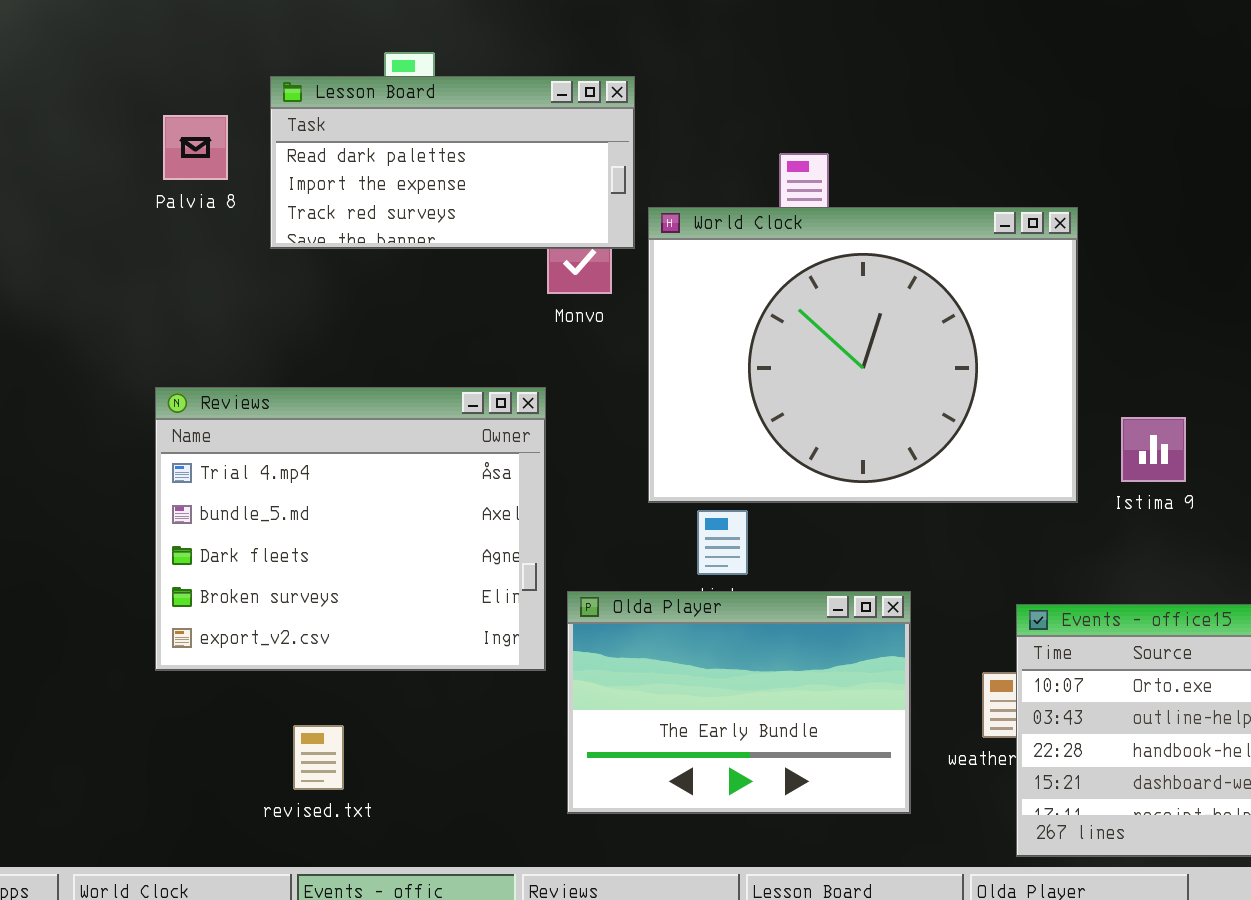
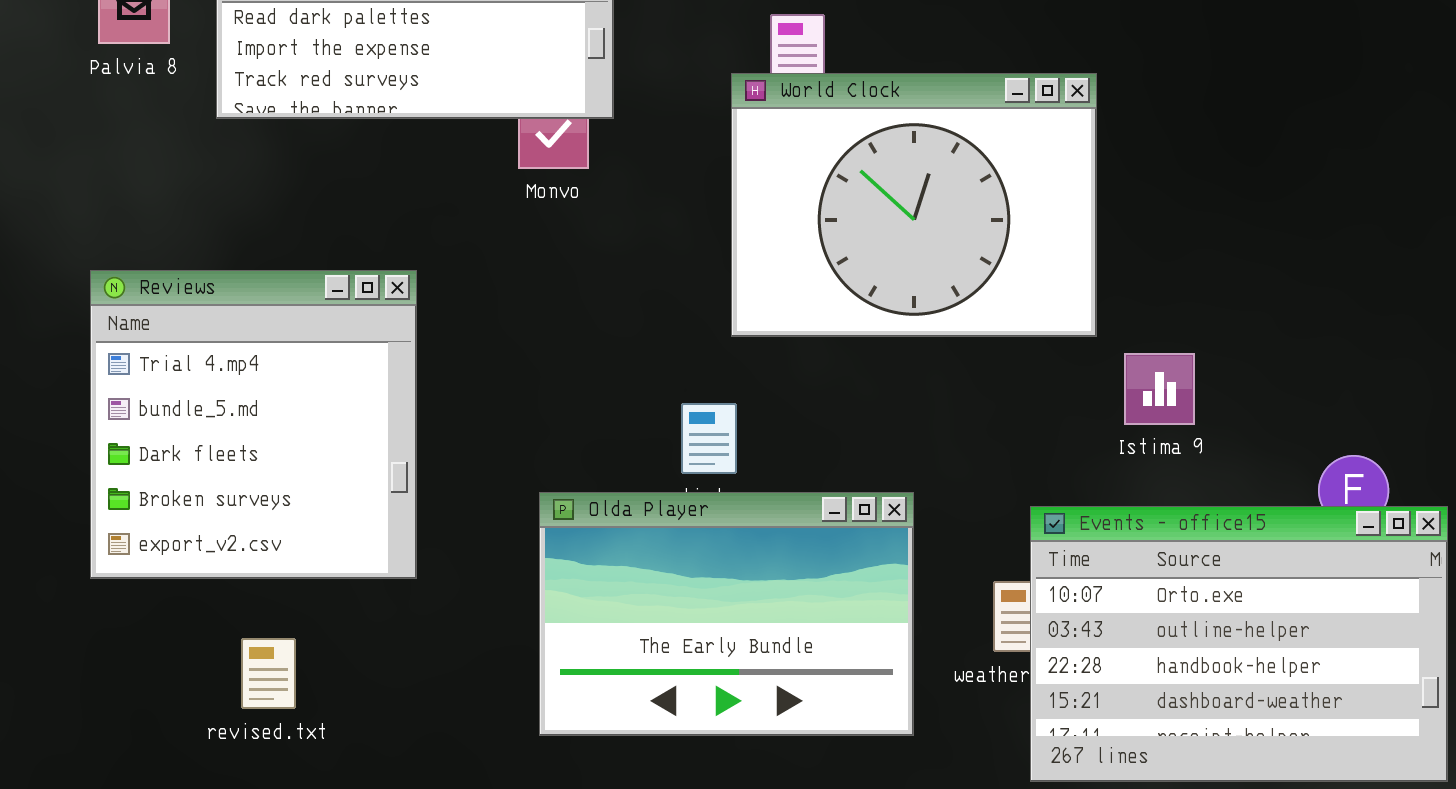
World Clock: [648,207,1078,503] -> [731,73,1097,337], resized
Reviews: [155,387,546,671] -> [90,270,417,579], resized
Istima 9: [1121,417,1186,482] -> [1124,353,1195,425], moved

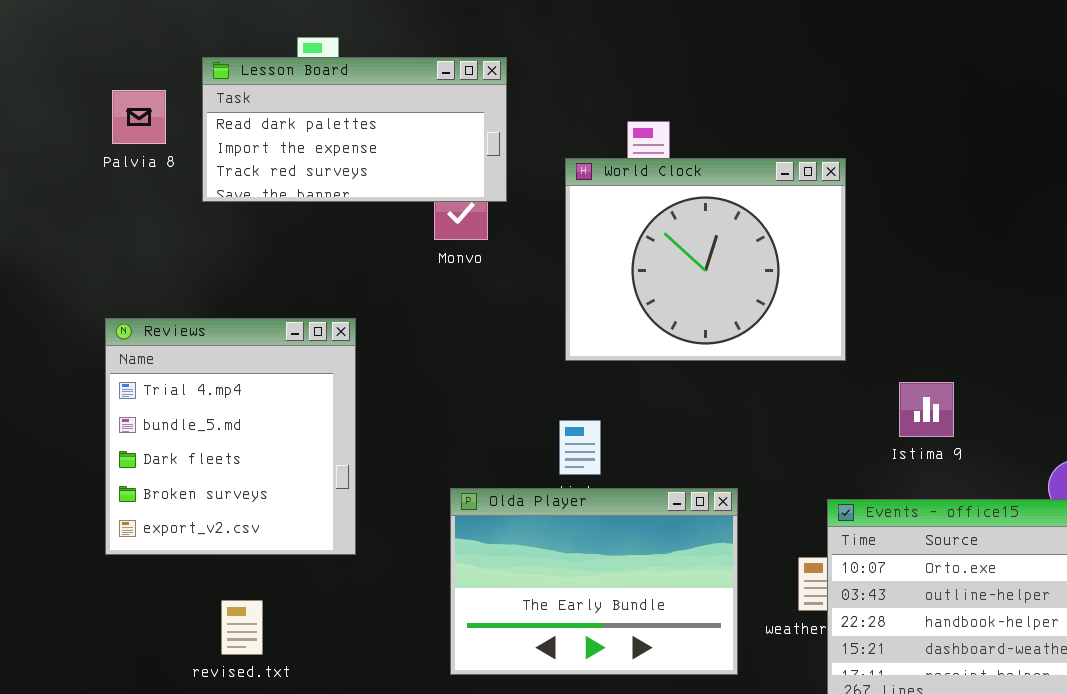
World Clock: [731,73,1097,337] -> [565,158,846,361], moved

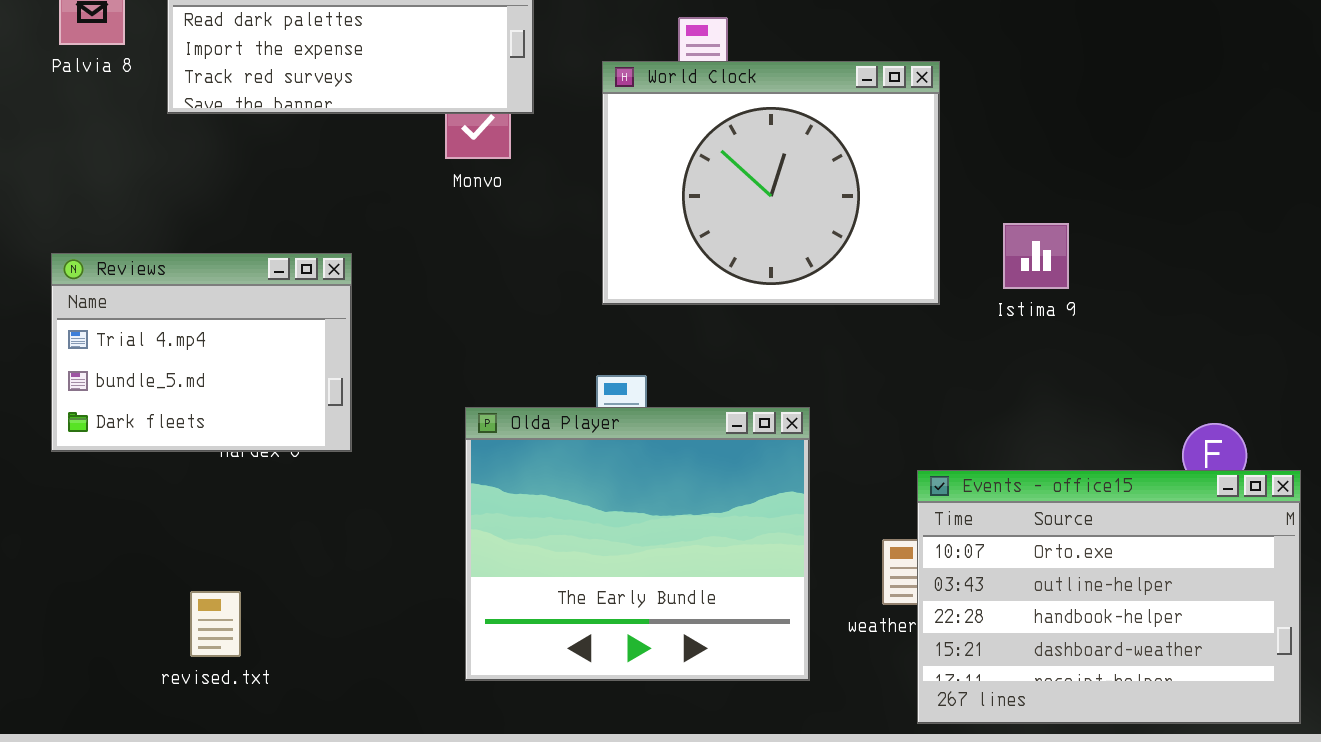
Reviews: [105,318,356,555] -> [51,253,352,452], resized
Istima 9: [899,382,954,437] -> [1003,223,1069,289], moved
Olda Player: [450,488,738,675] -> [465,407,810,681], resized

